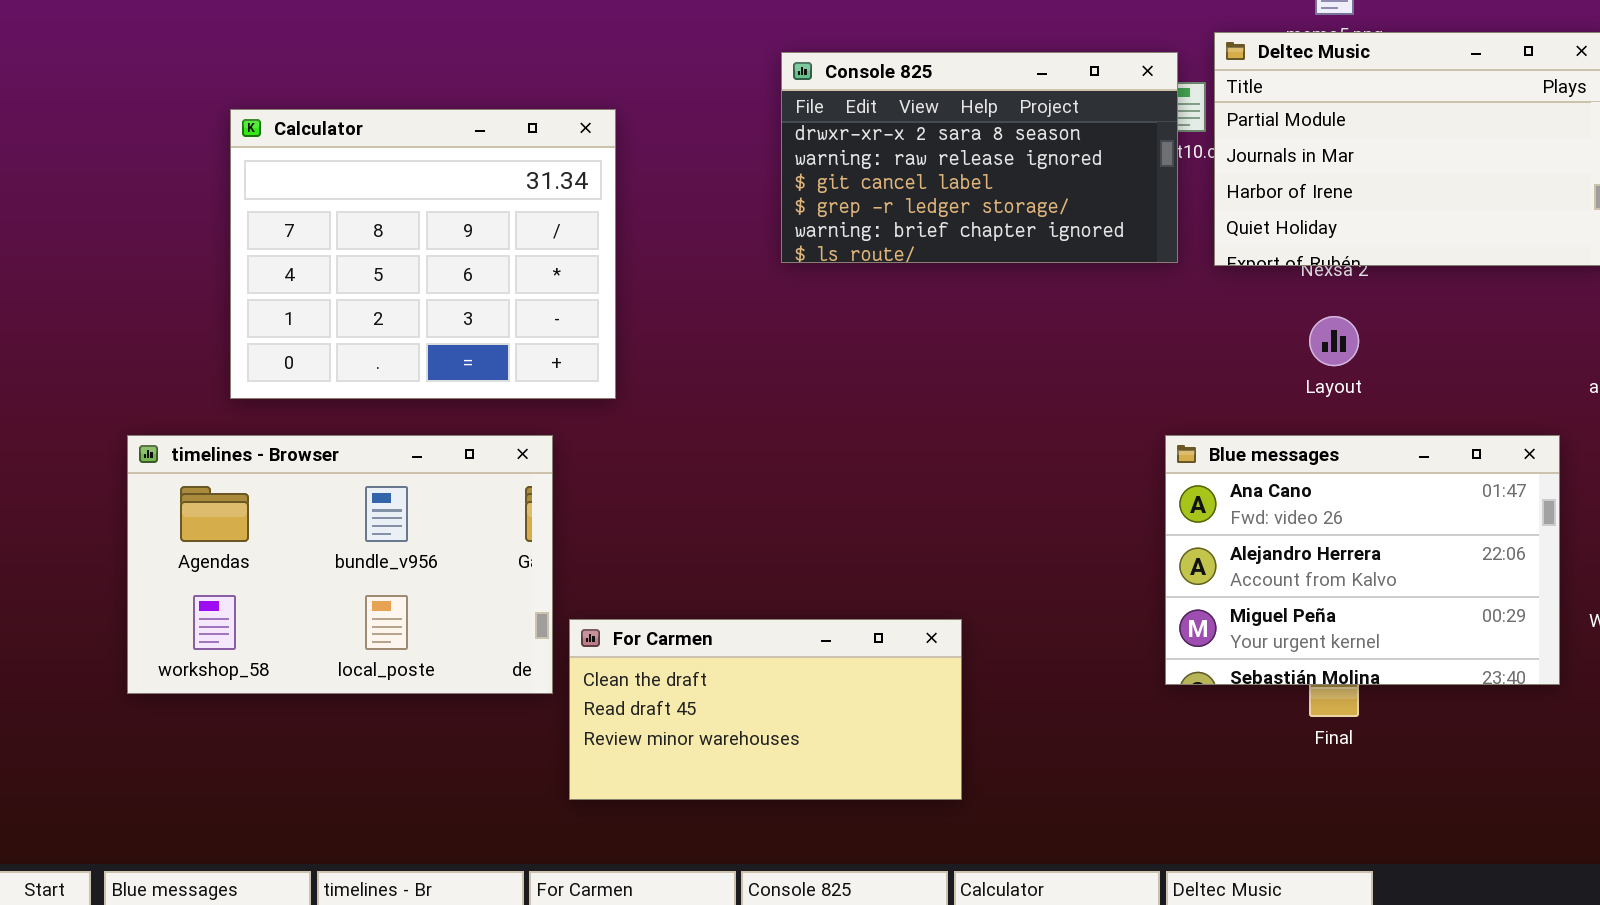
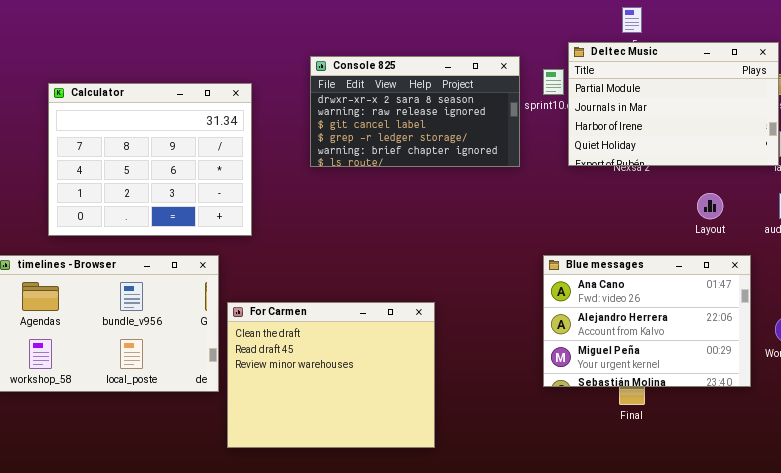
Console 825: [781,52,1178,263] -> [310,56,520,167], moved
Layout: [1309,316,1359,366] -> [697,193,723,219], moved
For Carmen: [569,619,962,800] -> [227,302,435,448], resized

